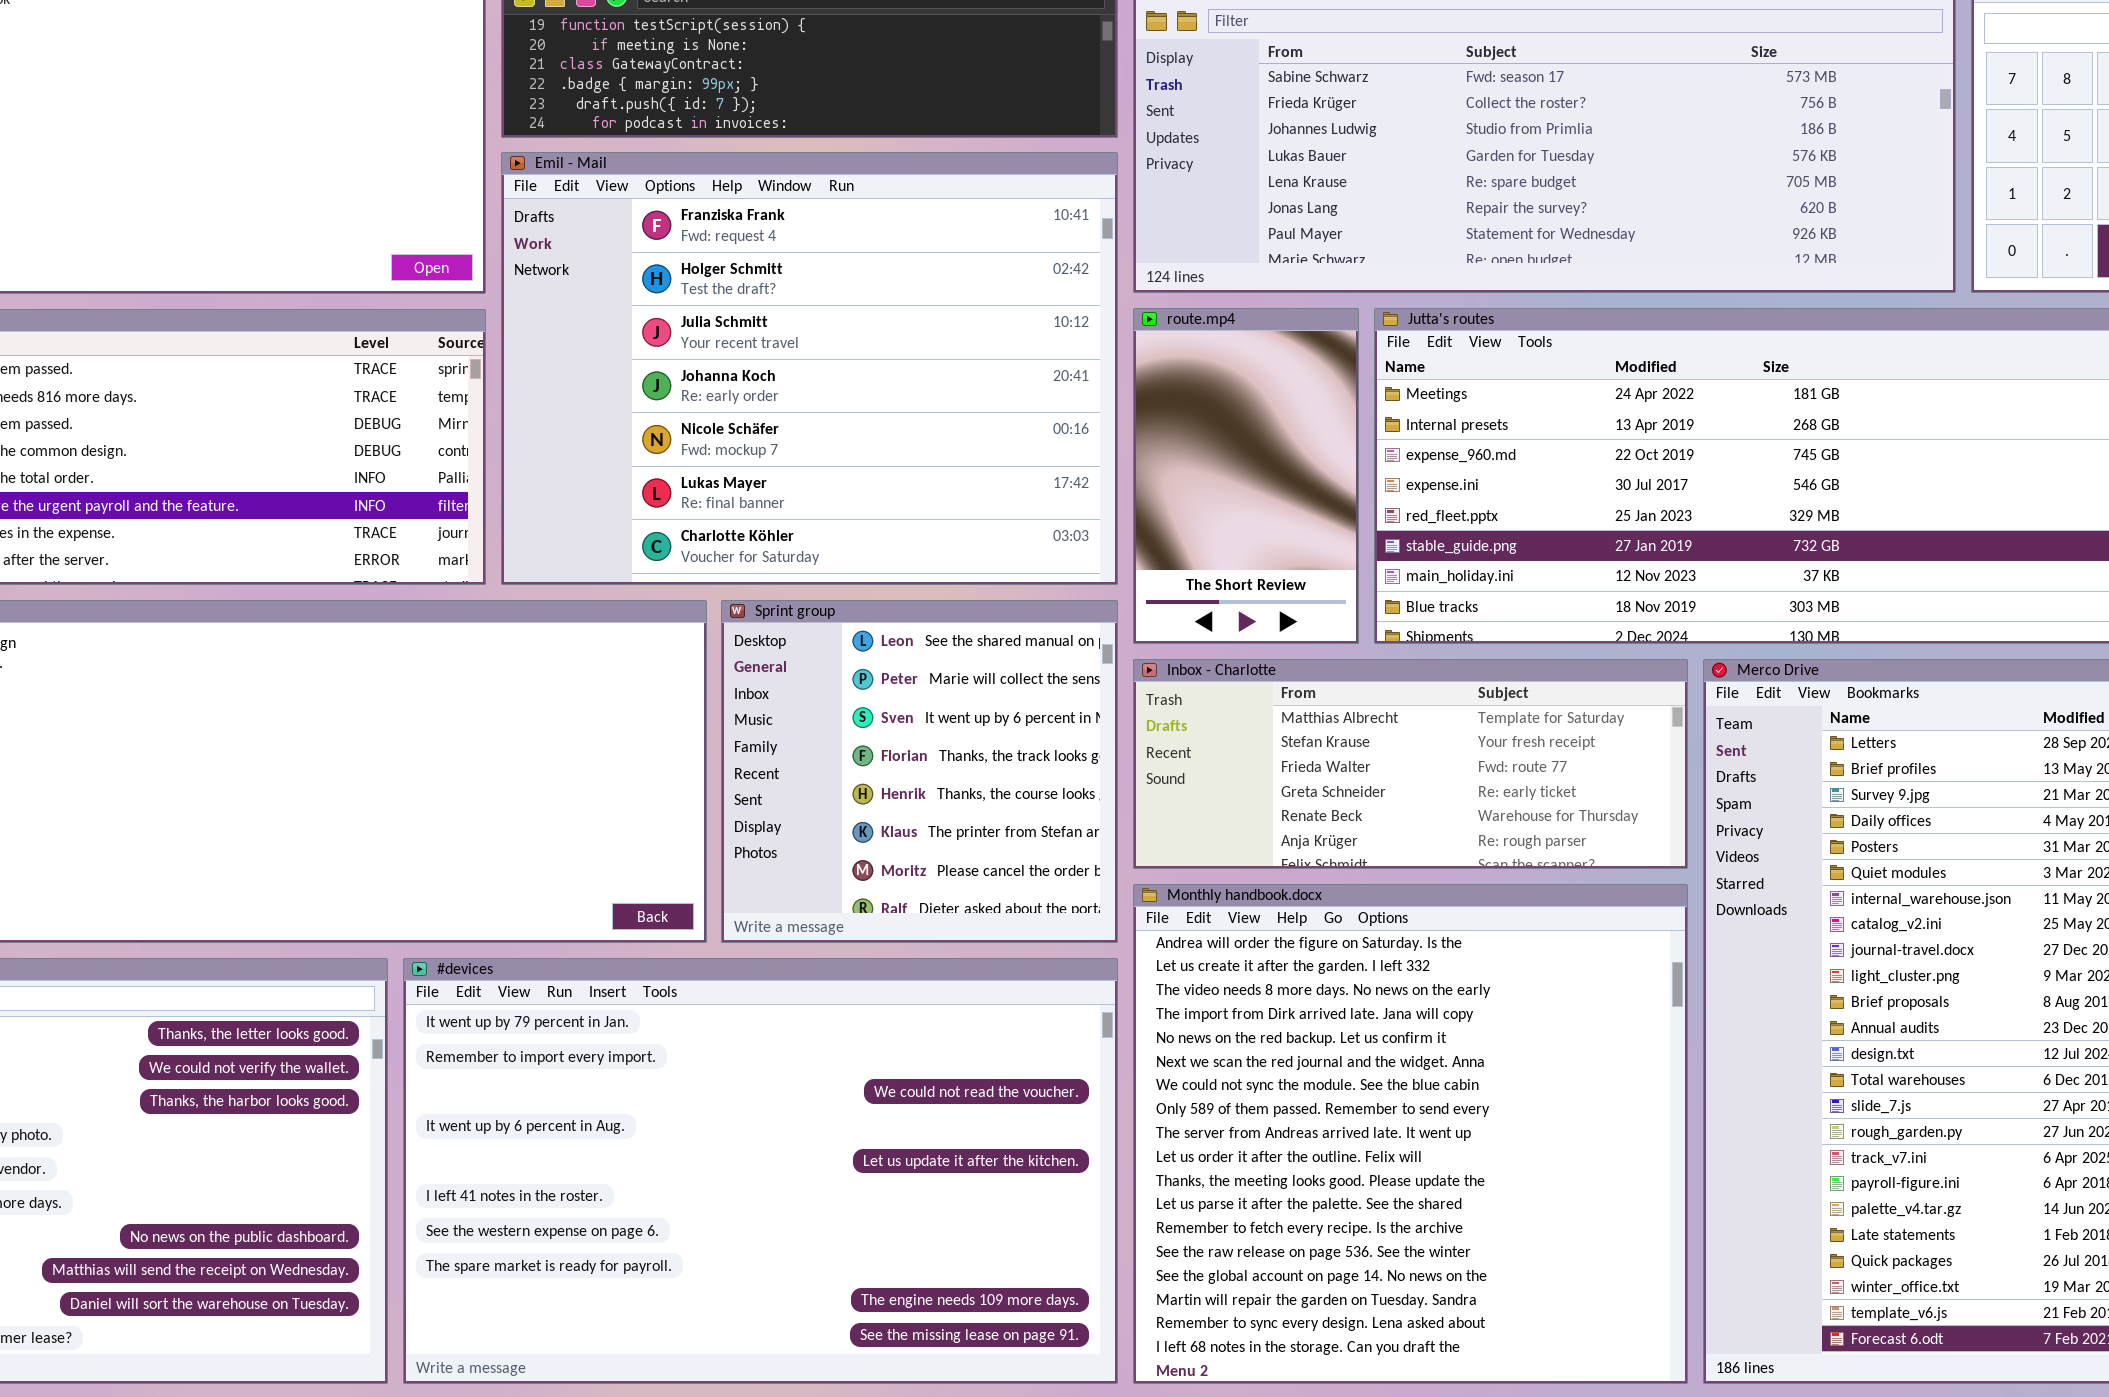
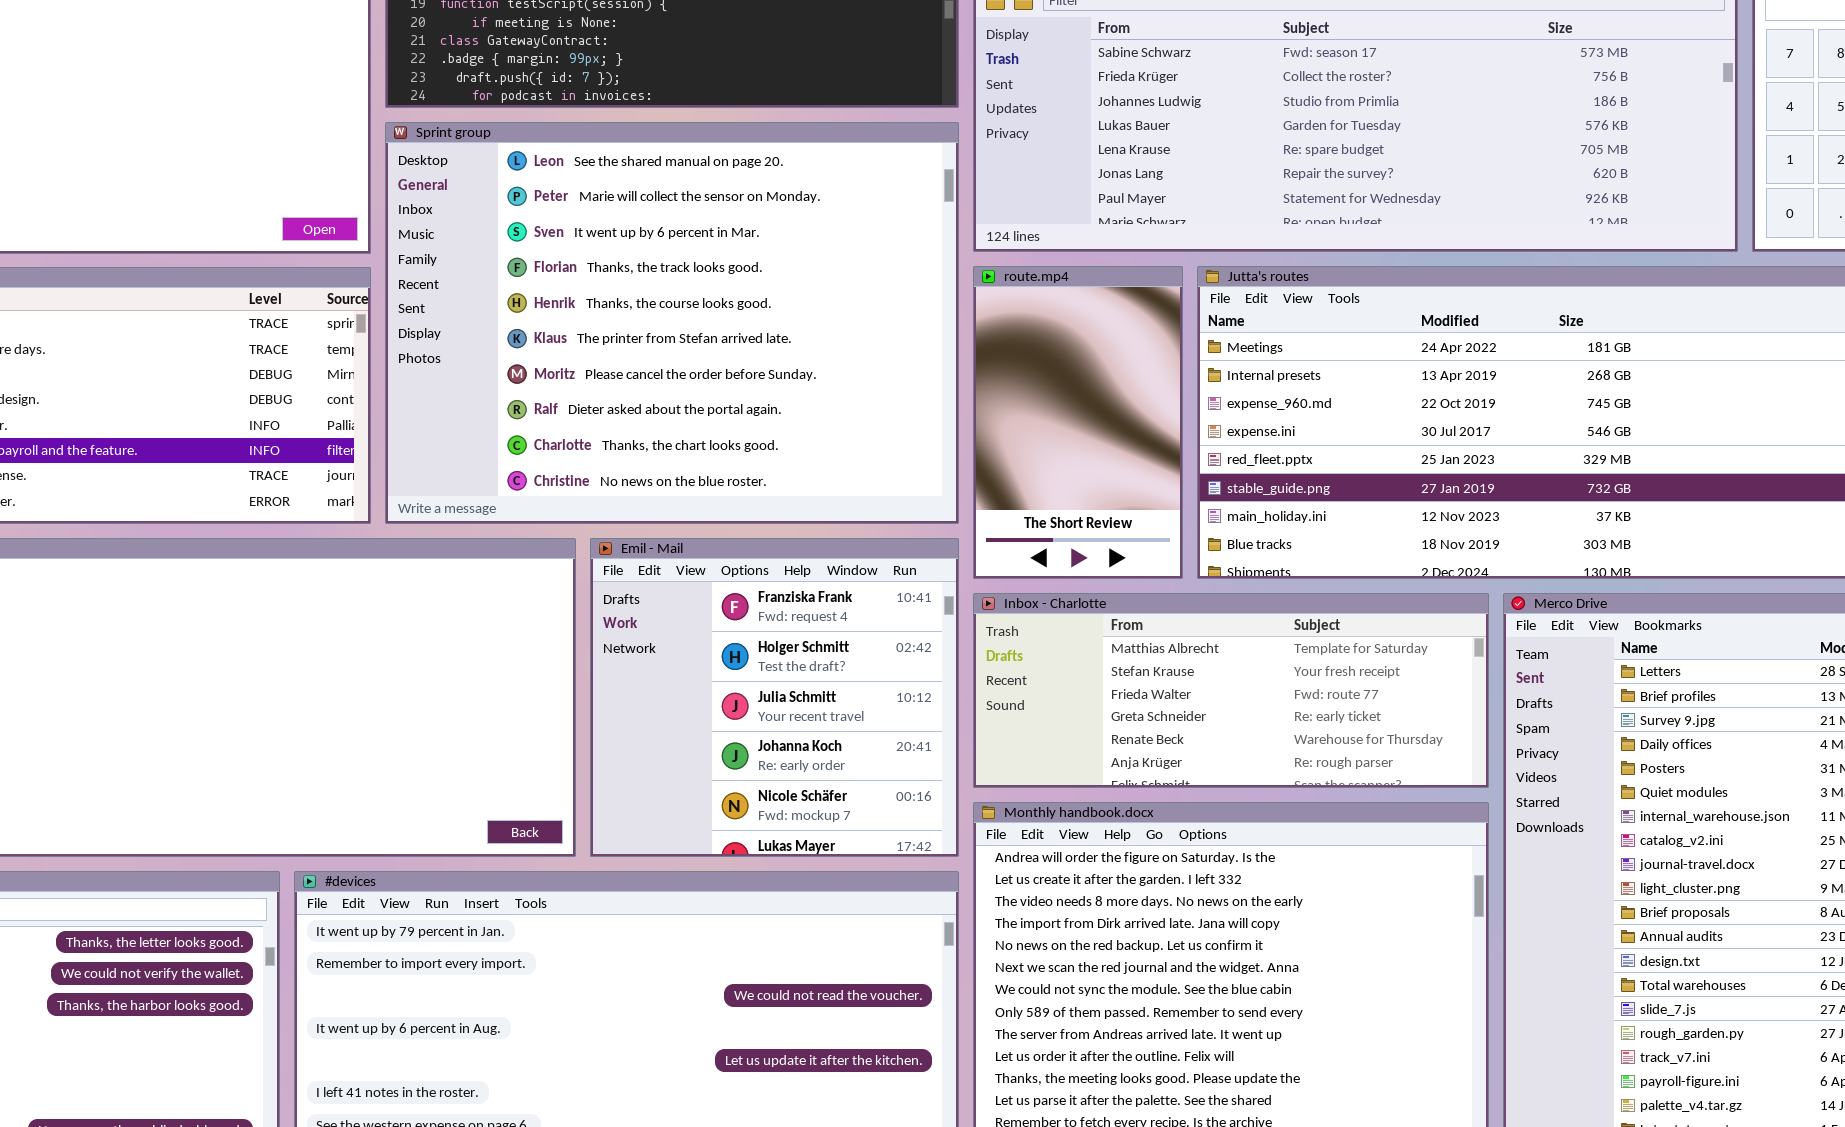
Emil - Mail: [501,152,1118,585] -> [590,538,959,857], moved, resized
Sprint group: [721,600,1118,943] -> [385,122,959,524], moved, resized

